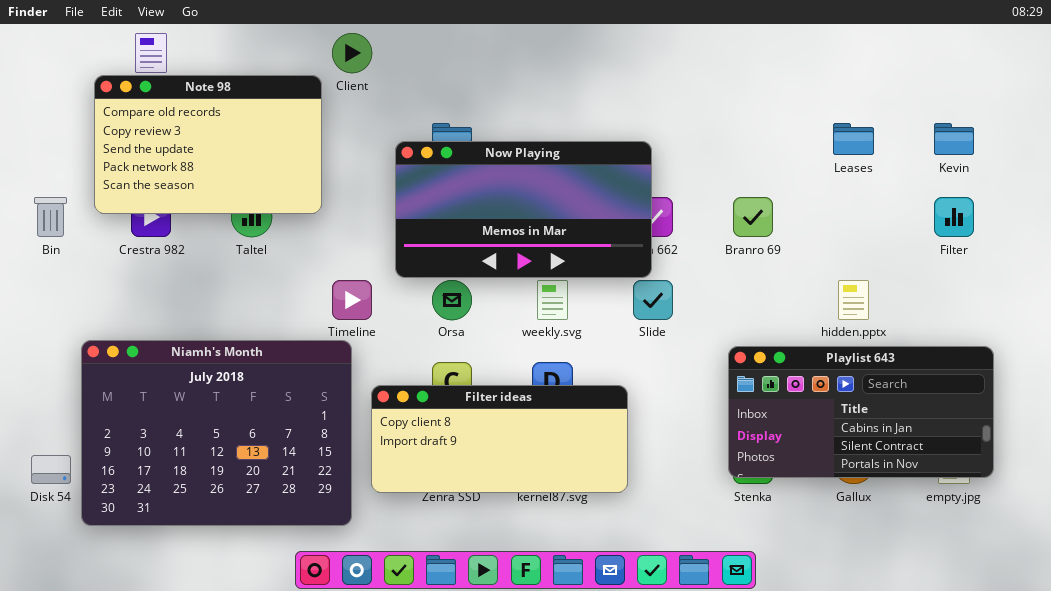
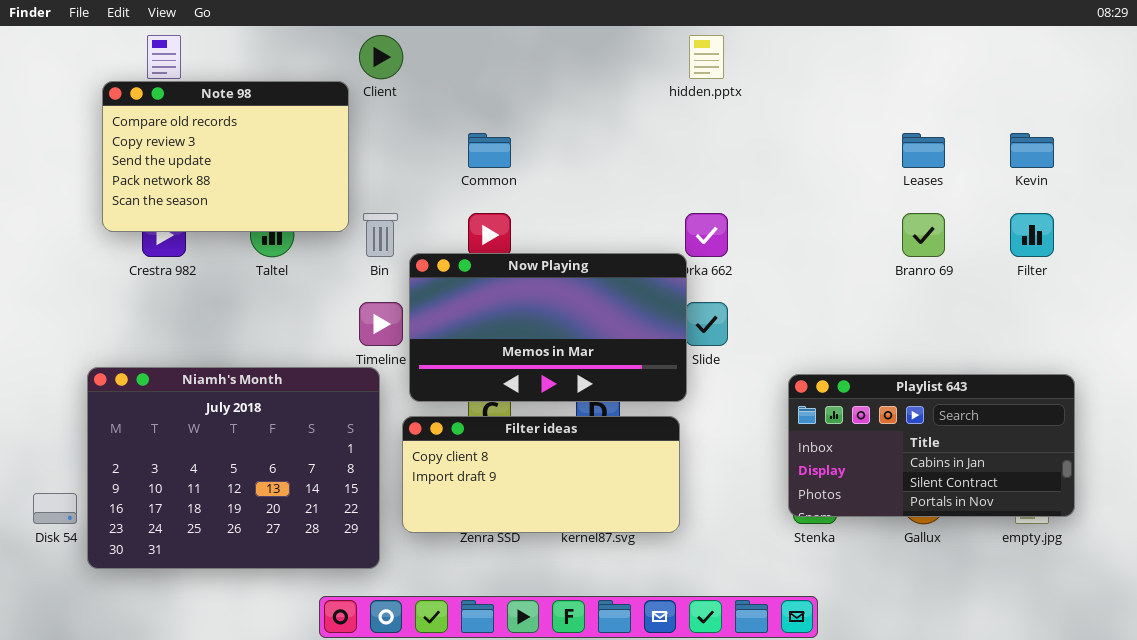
Now Playing: [395,141,652,278] -> [409,253,687,402], moved
Bin: [34,197,67,237] -> [363,213,398,257], moved
Branro 69: [733,197,773,237] -> [902,213,945,257], moved
hidden.pptx: [838,280,869,320] -> [689,35,724,79], moved

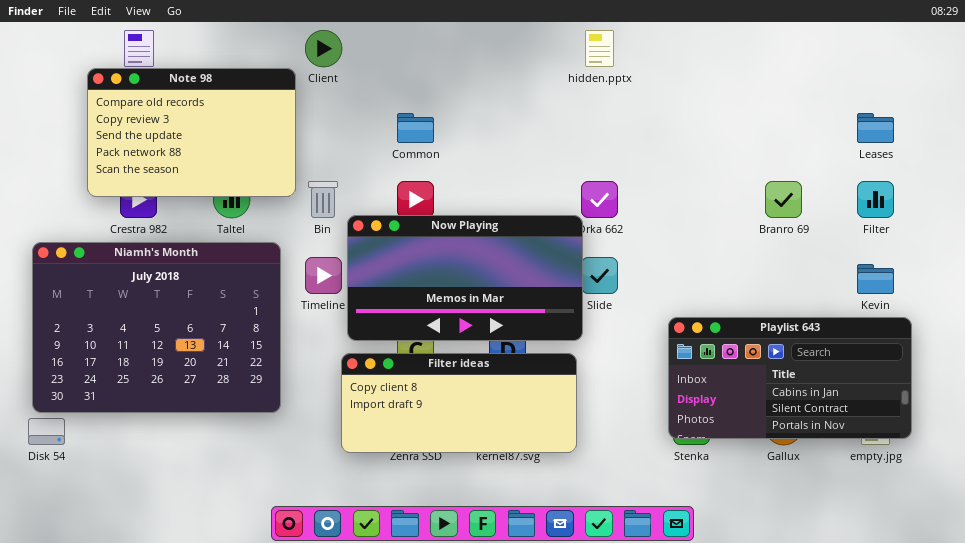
Leases: [902,133,945,168] -> [857,113,894,143], moved
Kevin: [1010,133,1054,168] -> [857,264,894,294], moved
Niamh's Month: [87,367,380,569] -> [32,242,281,413], moved

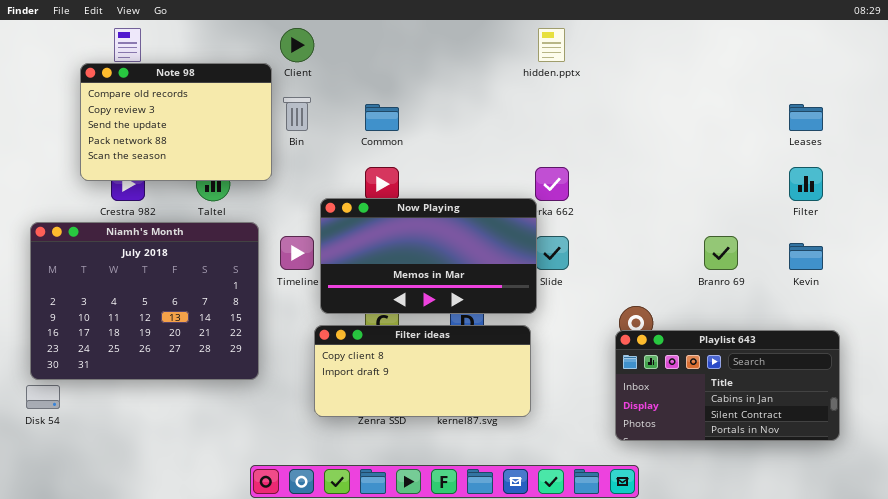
Bin: [308,181,338,218] -> [283,97,311,131], moved
Branro 69: [765,181,802,218] -> [704,236,738,270], moved
Playlist 643: [668,317,912,439] -> [615,330,840,441], moved

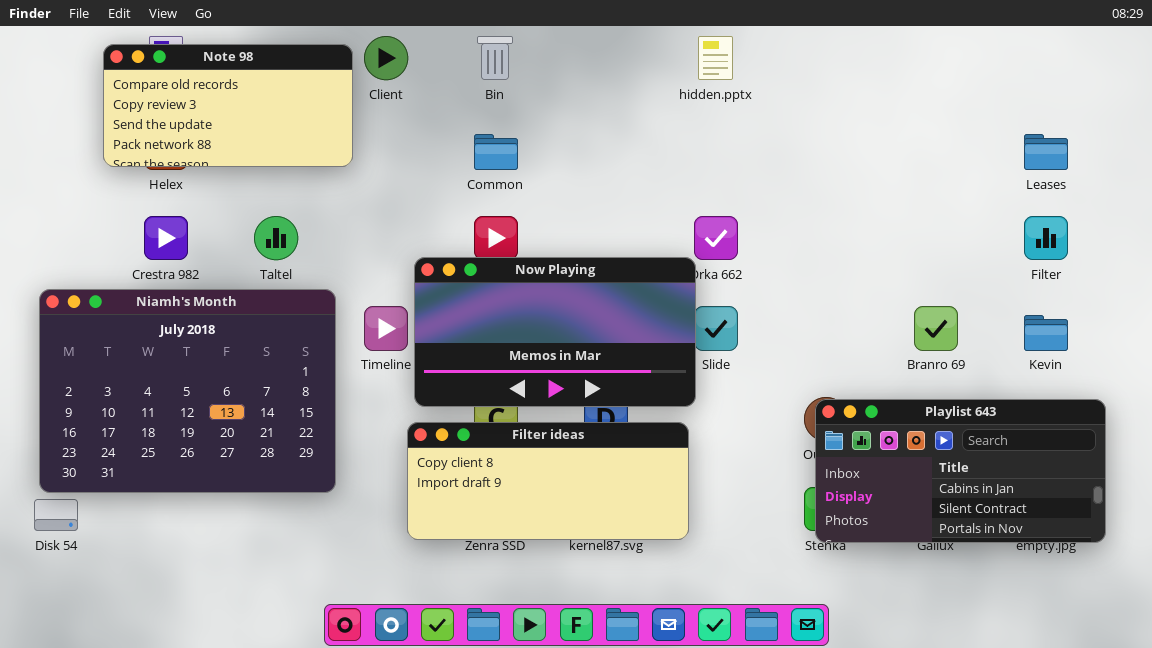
Note 98: [80,63,272,181] -> [103,44,353,167], moved, resized
Bin: [283,97,311,131] -> [477,36,513,80], moved
Playlist 643: [615,330,840,441] -> [815,399,1106,543], moved

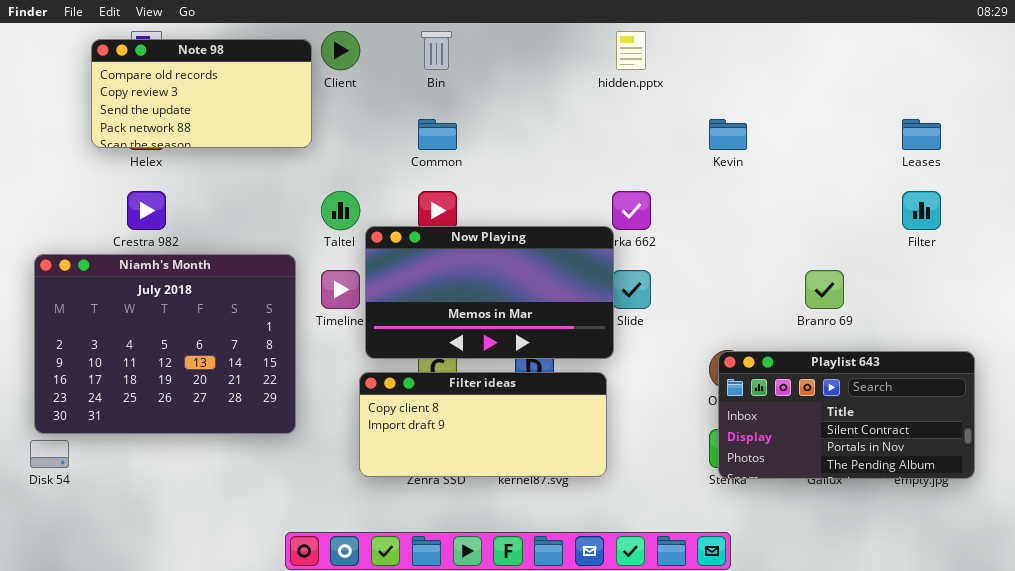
Taltel: [254,216,298,260] -> [321,191,360,230], moved
Kevin: [1024,315,1068,351] -> [709,119,747,150], moved
Playlist 643: [815,399,1106,543] -> [718,351,975,479], scrolled down 1 row

